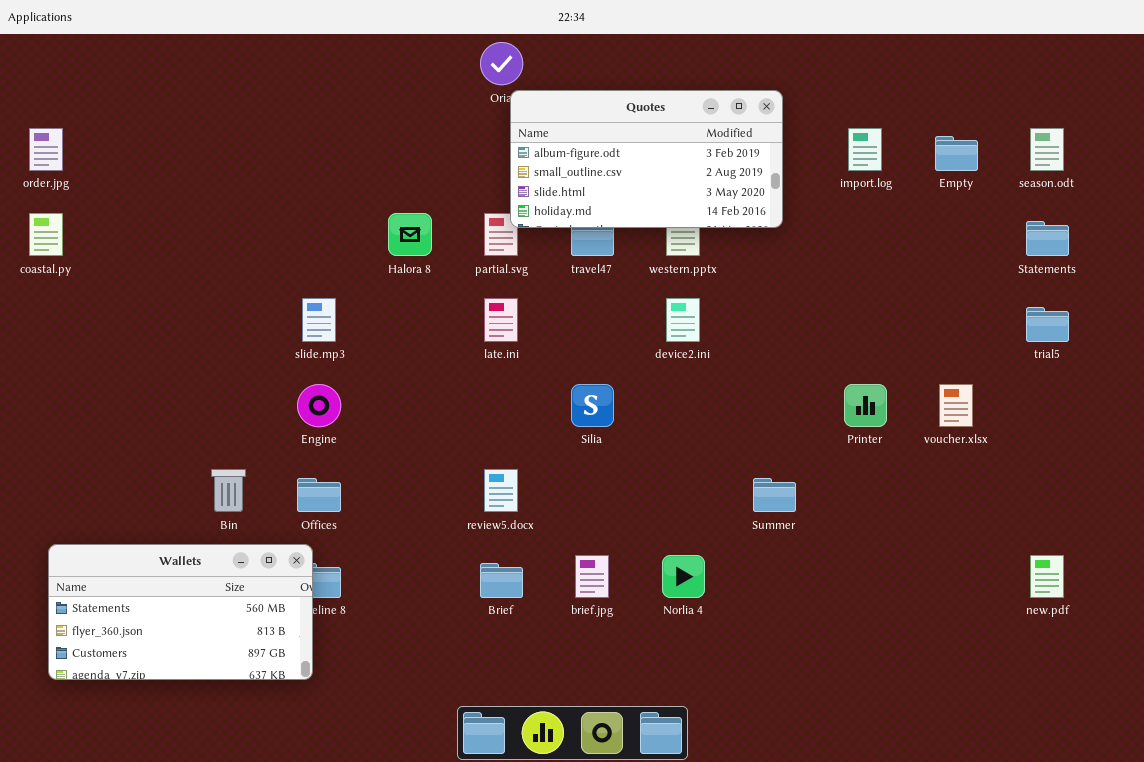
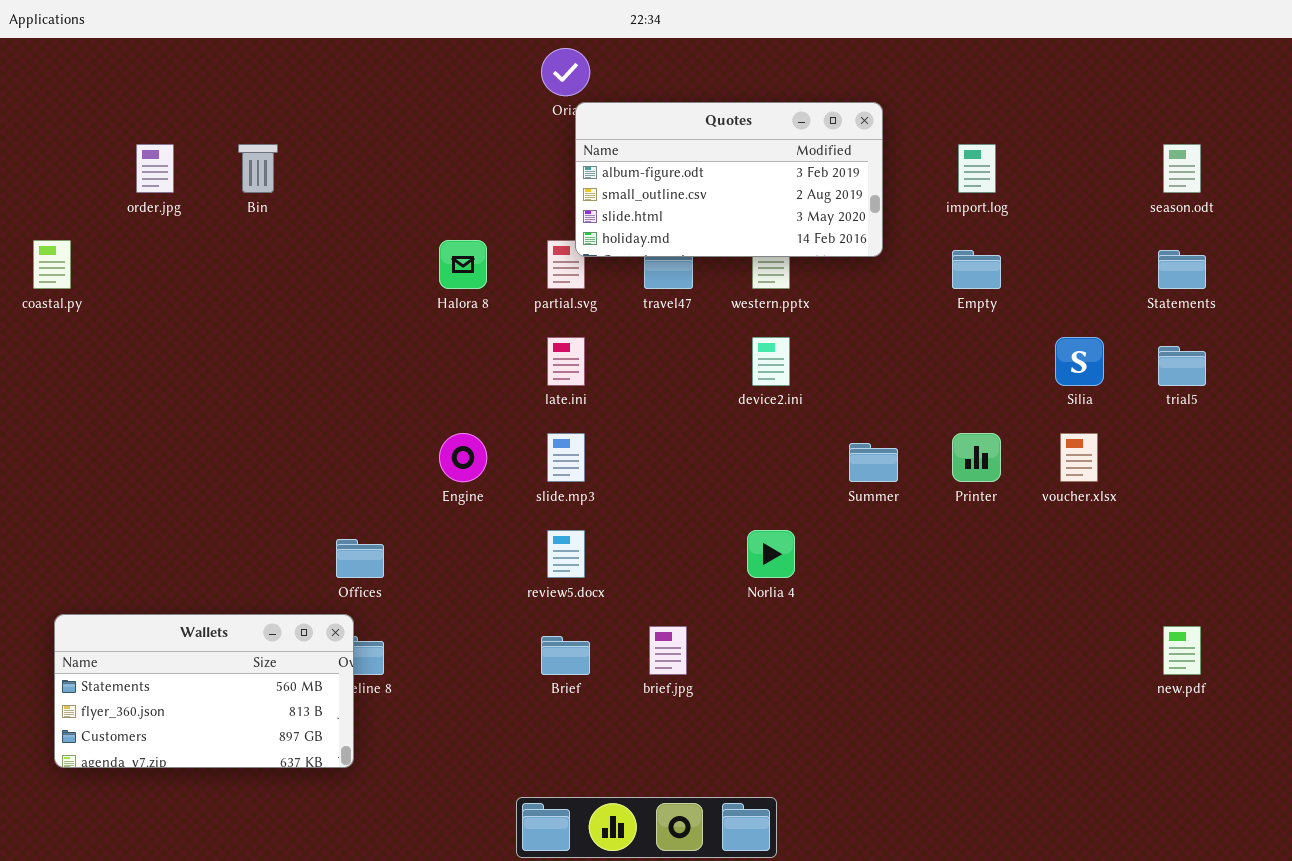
order.jpg: [29,128,63,171] -> [136,144,174,193], moved
Empty: [935,136,978,171] -> [952,250,1001,289], moved
slide.mp3: [302,298,336,342] -> [547,433,585,482], moved
Engine: [297,384,341,427] -> [439,433,487,482], moved
Silia: [571,384,614,427] -> [1055,337,1104,386], moved
Bin: [211,469,246,512] -> [238,144,278,193], moved
Summer: [753,478,796,512] -> [849,443,898,482], moved
Norlia 4: [662,555,705,598] -> [747,530,795,578], moved

